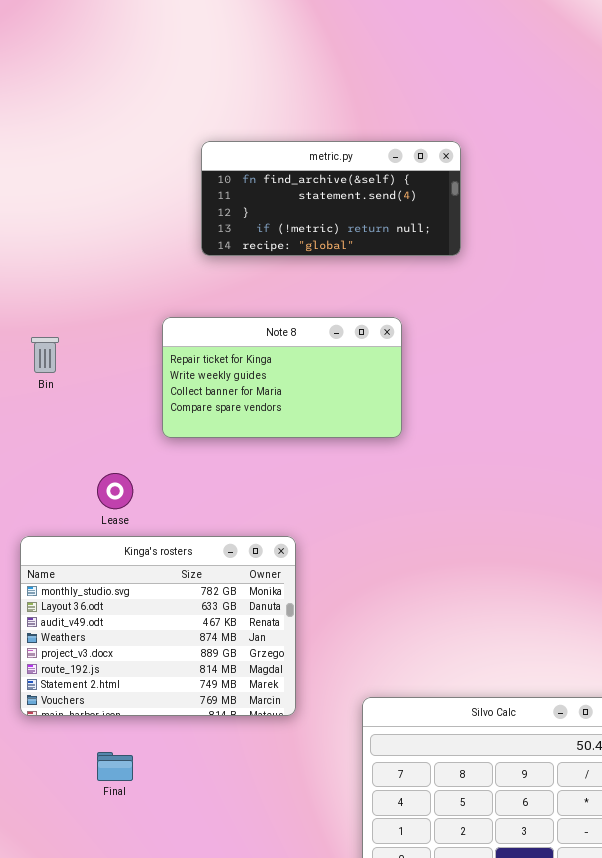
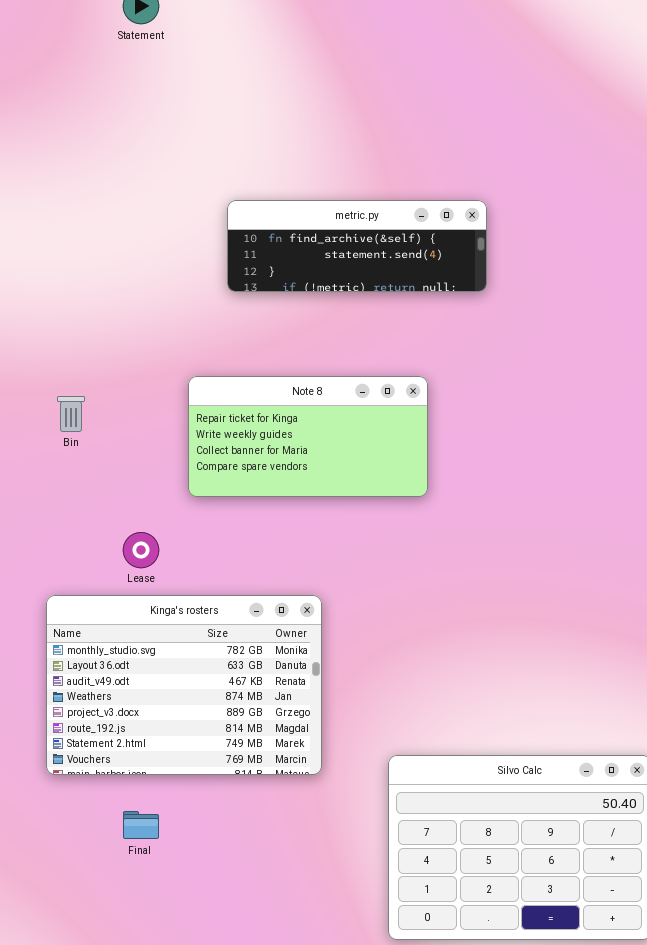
metric.py: [201,141,461,256] -> [227,200,487,292], resized

